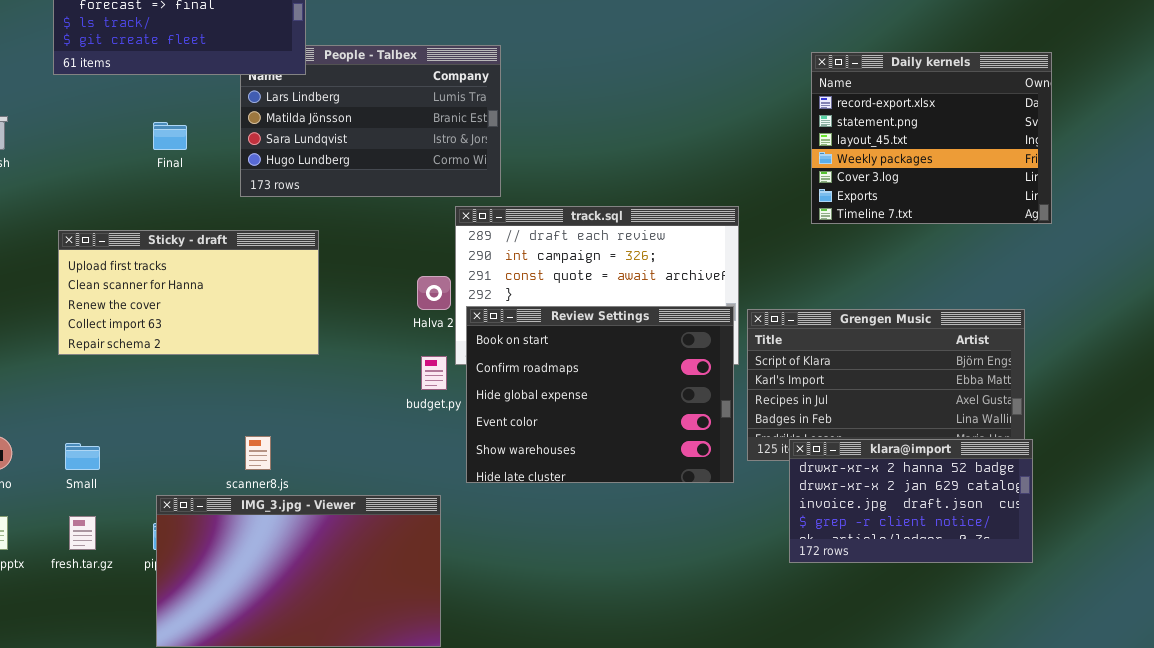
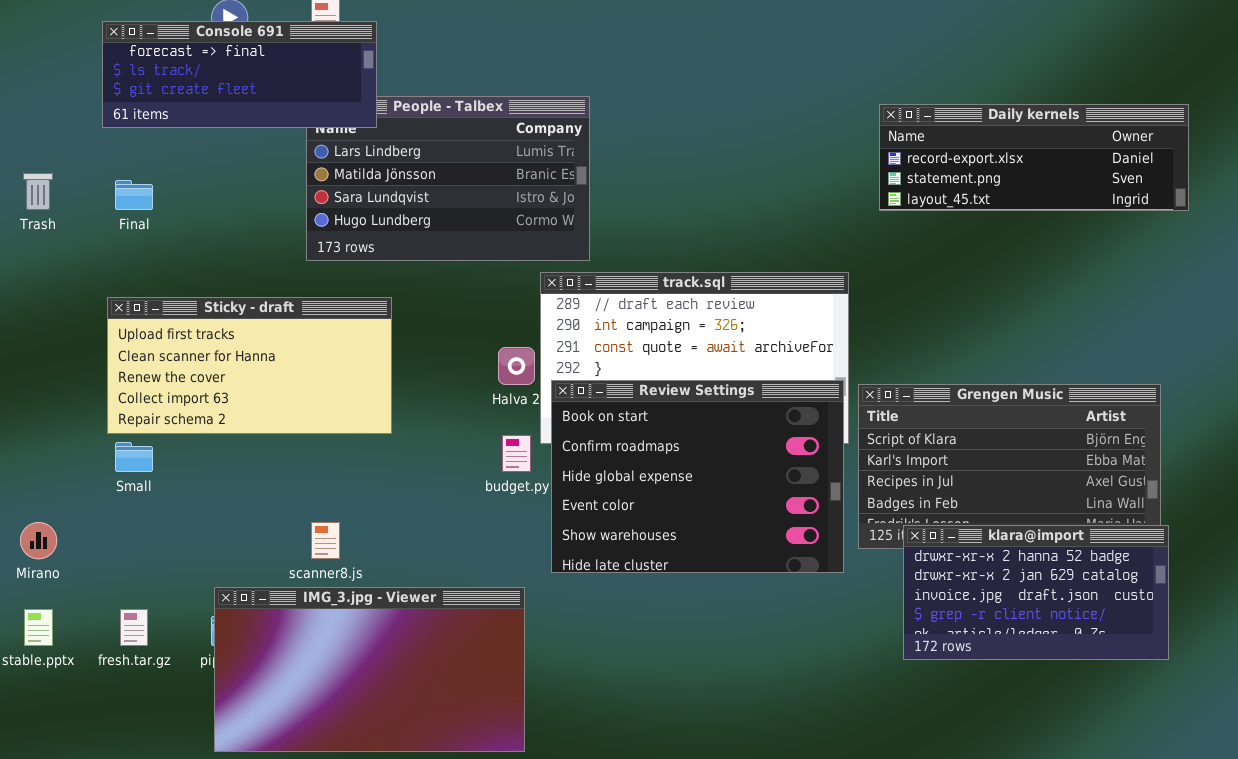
Daily kernels: [811,52,1052,224] -> [879,104,1189,211], resized
Final: [153,122,187,150] -> [115,180,153,210], moved
Small: [65,443,100,470] -> [115,442,153,472], moved

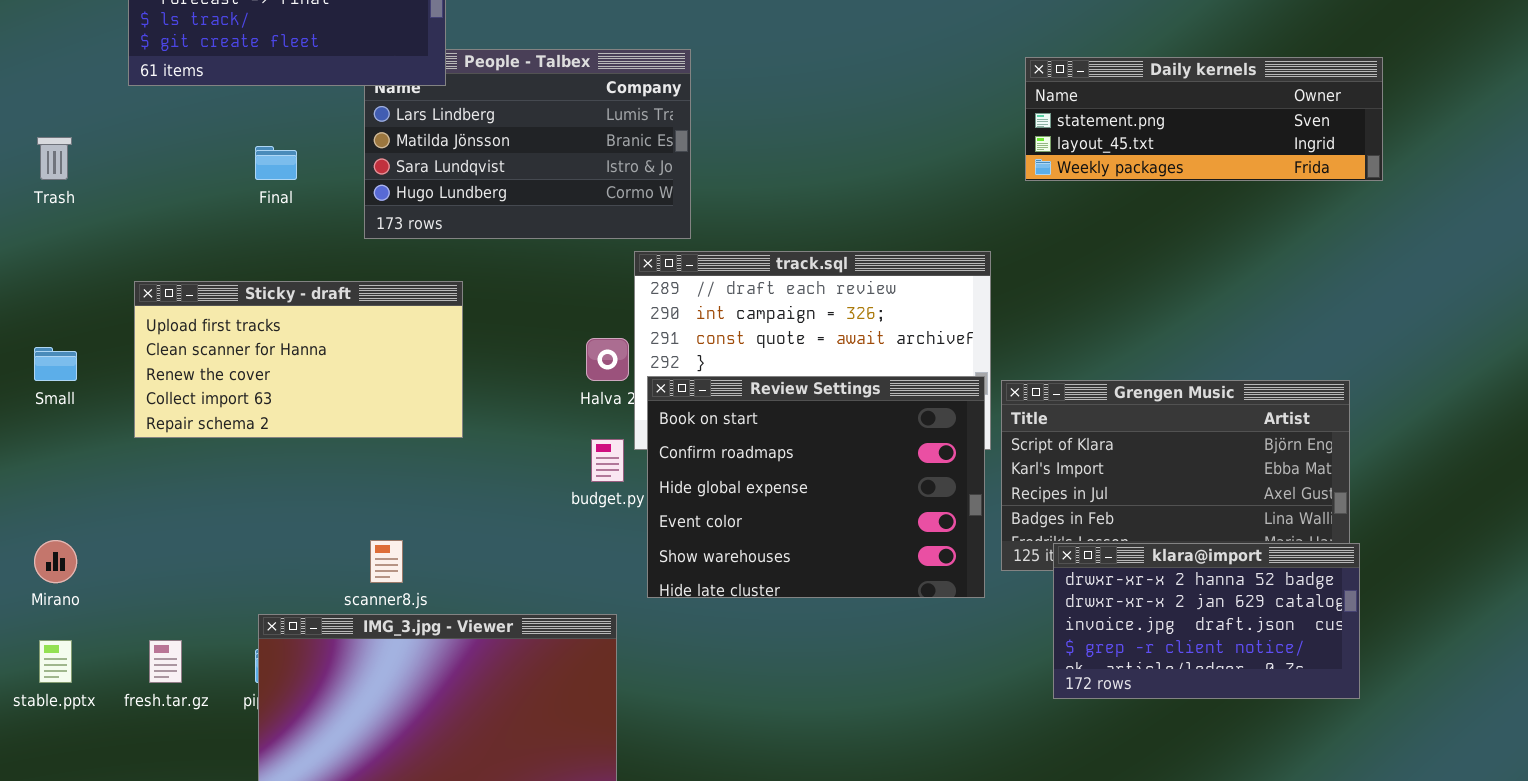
Daily kernels: [879,104,1189,211] -> [1025,57,1383,181], scrolled down 1 row
Final: [115,180,153,210] -> [255,146,297,180], moved
Small: [115,442,153,472] -> [34,347,77,381], moved

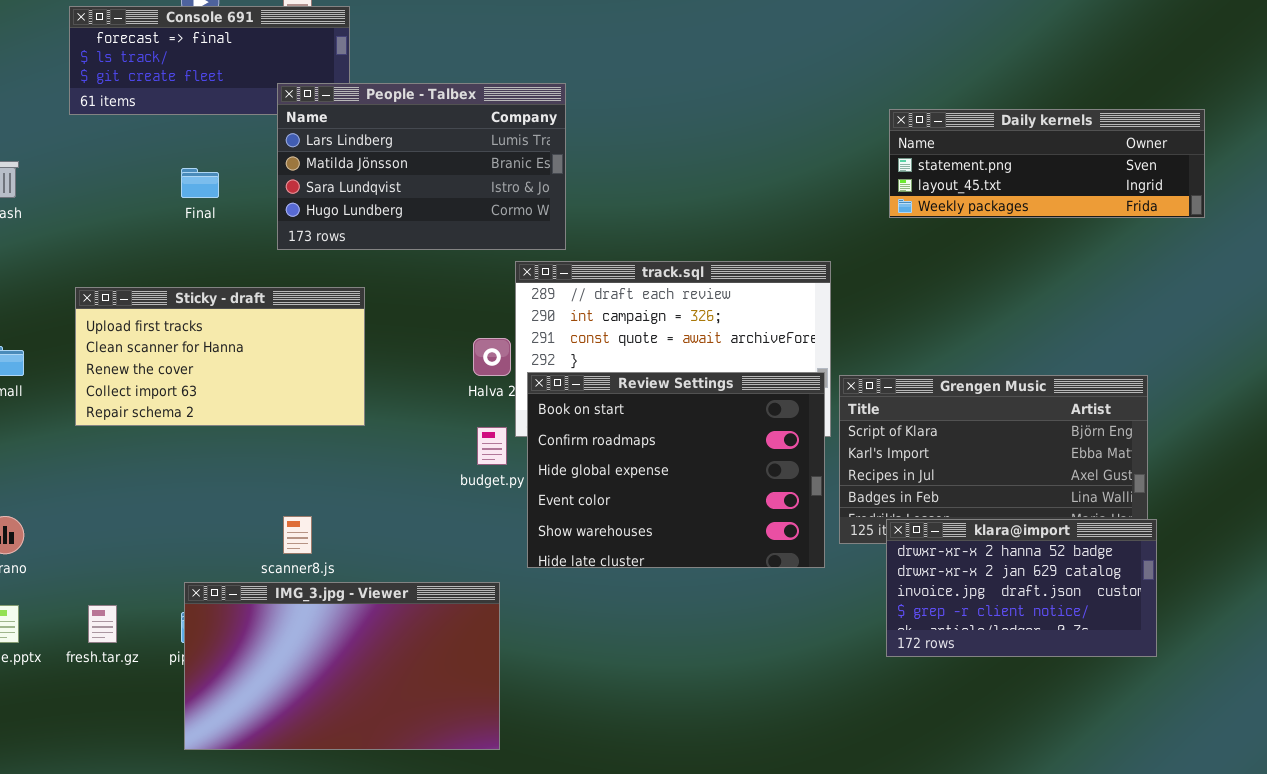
People - Talbex: [364,49,691,239] -> [277,83,566,250], raised
Daily kernels: [1025,57,1383,181] -> [889,109,1205,218], moved

